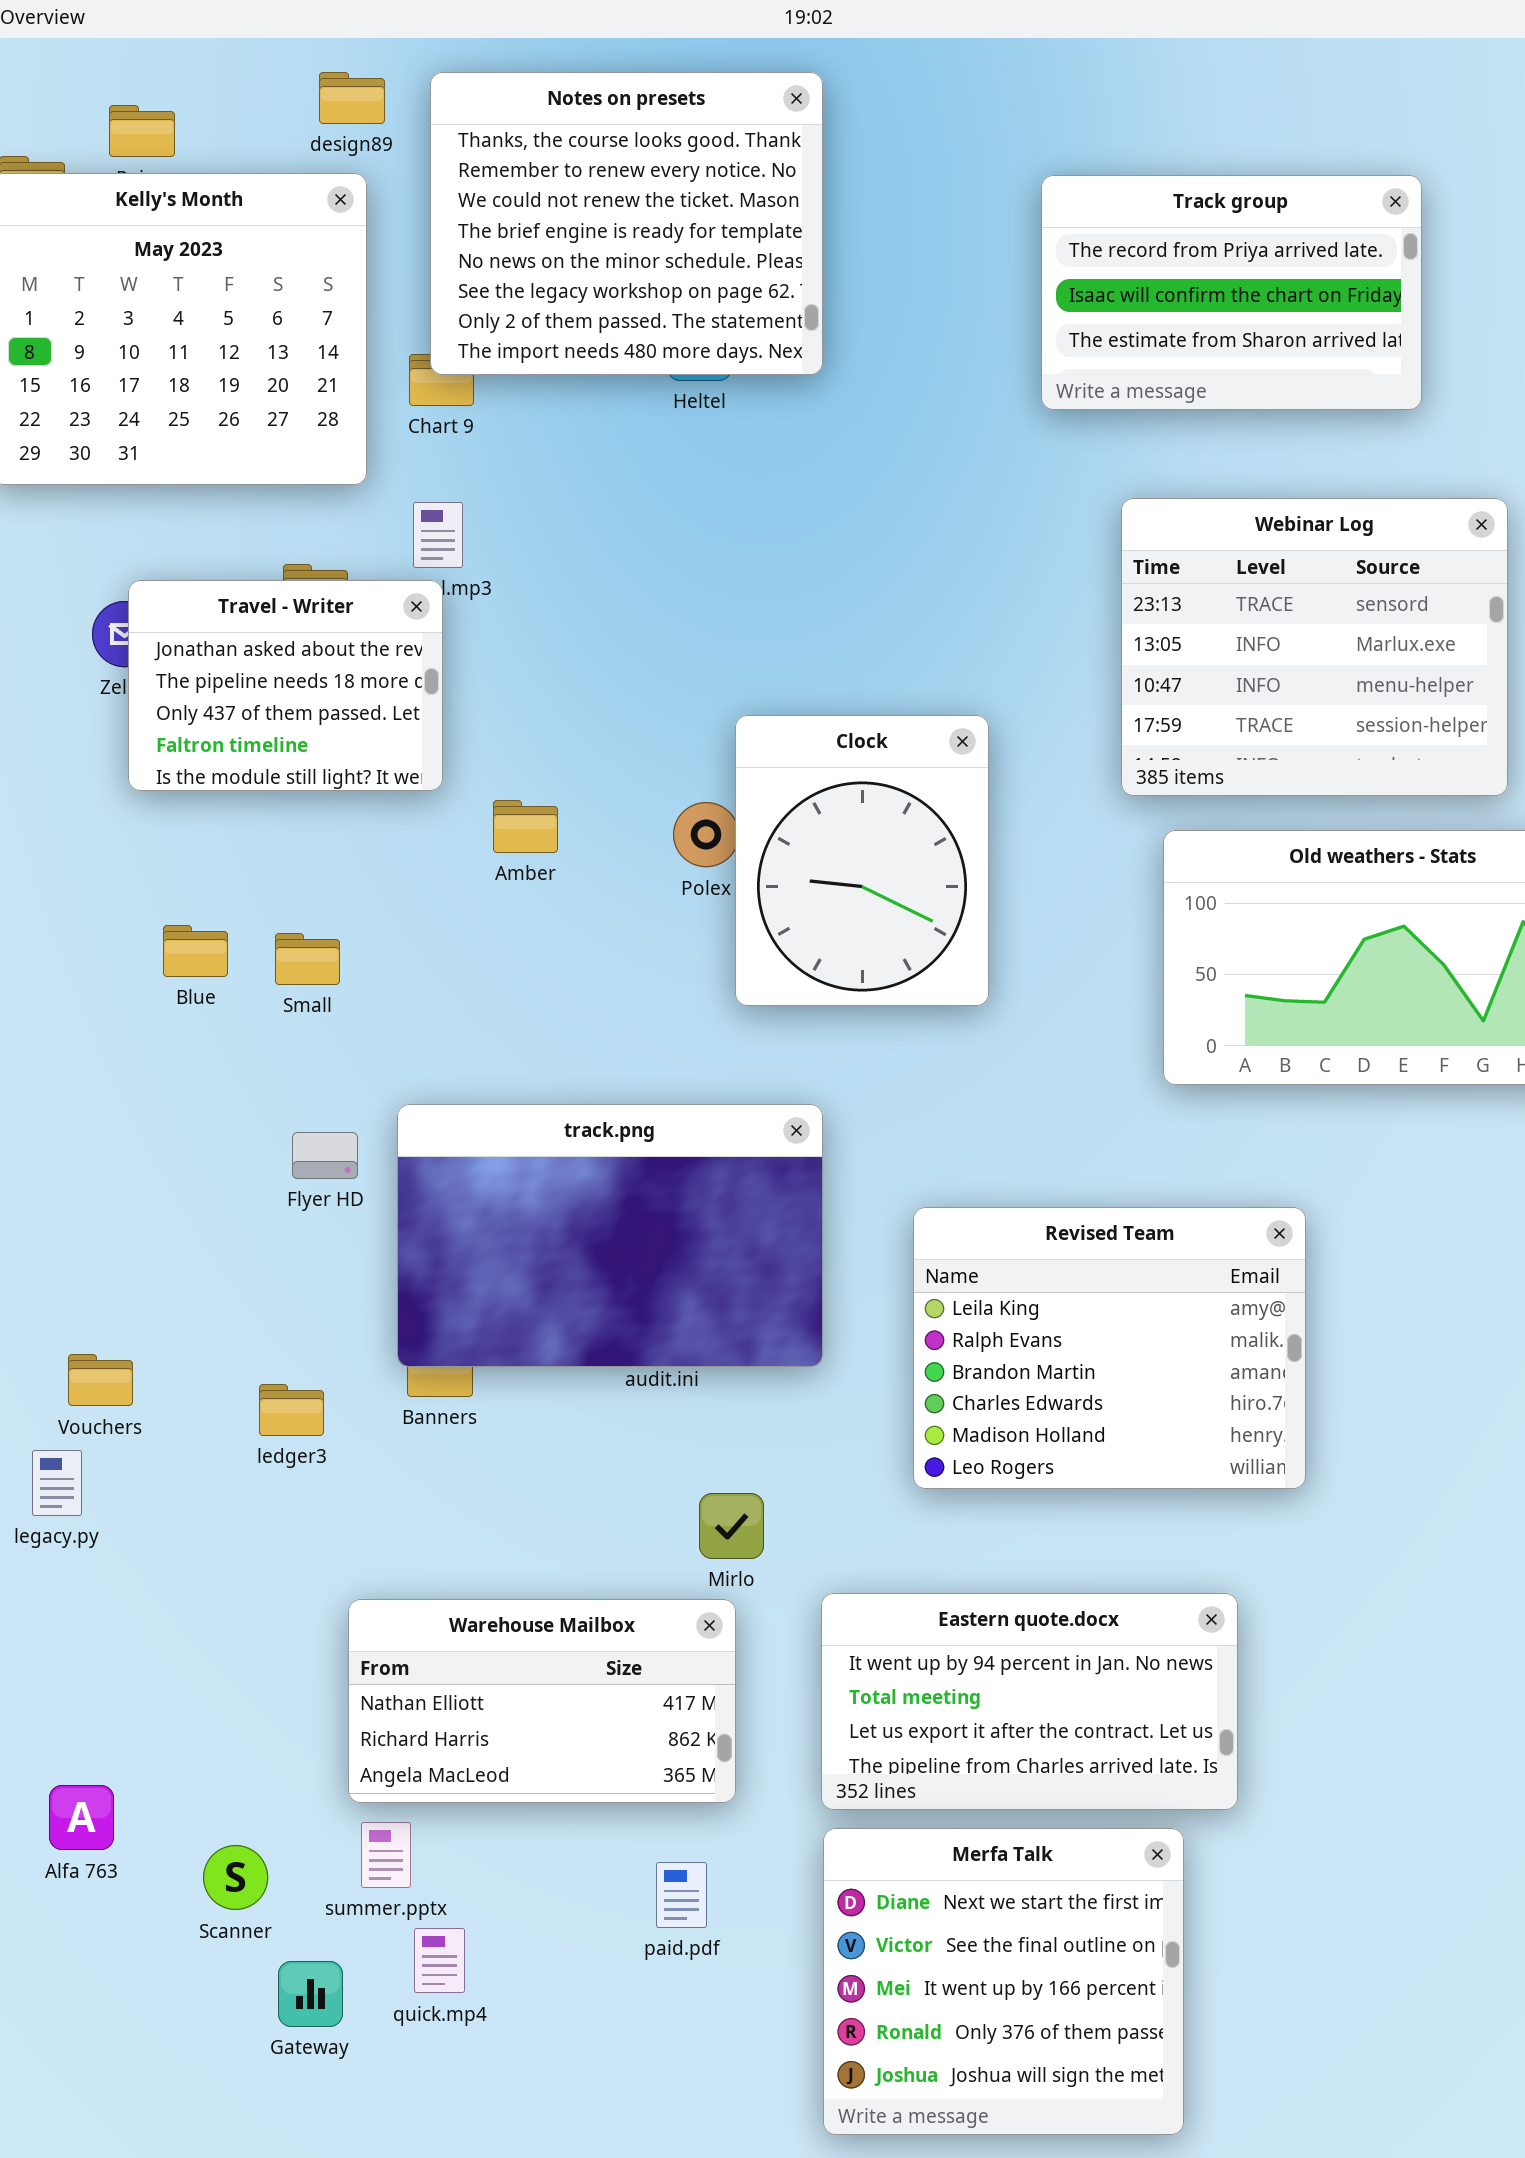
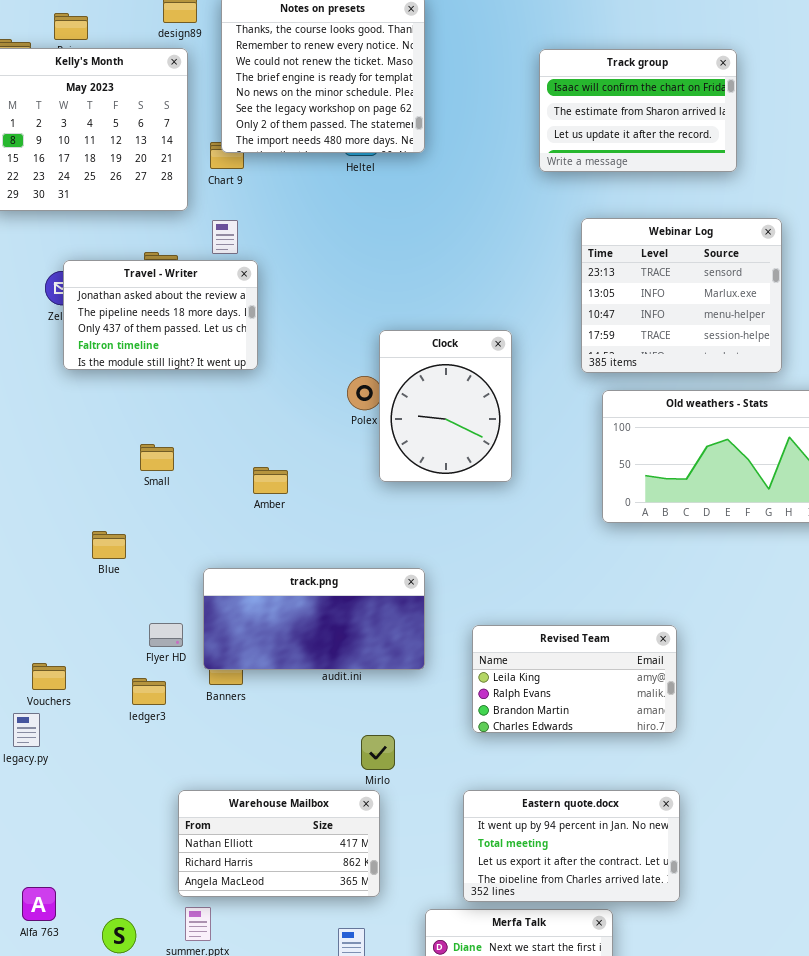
Track group: [1041,175,1422,410] -> [539,49,737,172], scrolled down 1 row
Travel - Writer: [128,580,443,791] -> [63,260,258,370], resized
Amber: [493,800,558,853] -> [253,467,288,494], moved
Blue: [163,925,228,977] -> [92,531,126,559], moved
track.png: [397,1104,823,1367] -> [203,568,425,670], resized
Flyer HD: [292,1132,358,1179] -> [149,623,183,647], moved
Revised Team: [913,1207,1306,1489] -> [472,625,677,733], resized
Eastern quote.docx: [821,1593,1238,1810] -> [463,790,680,902], moved

